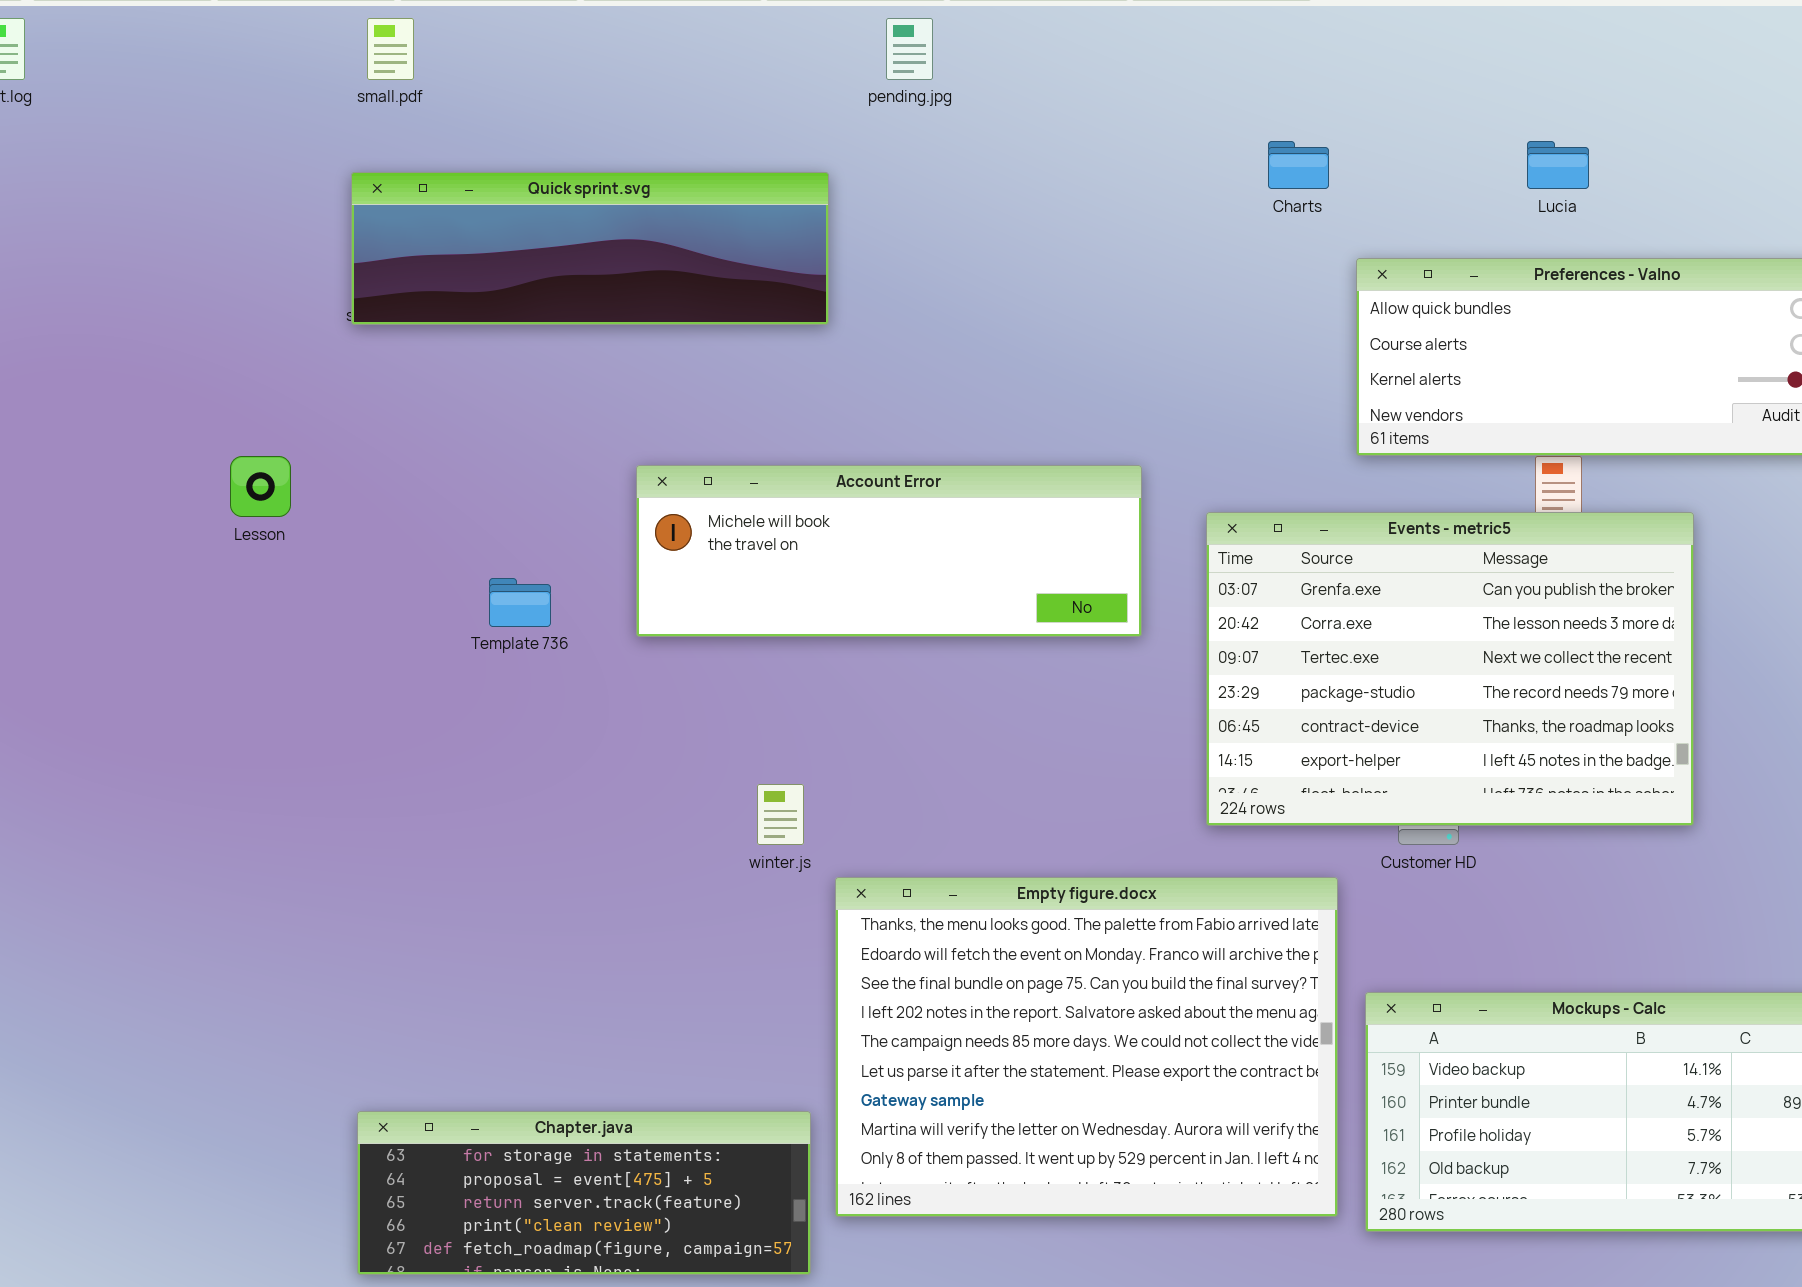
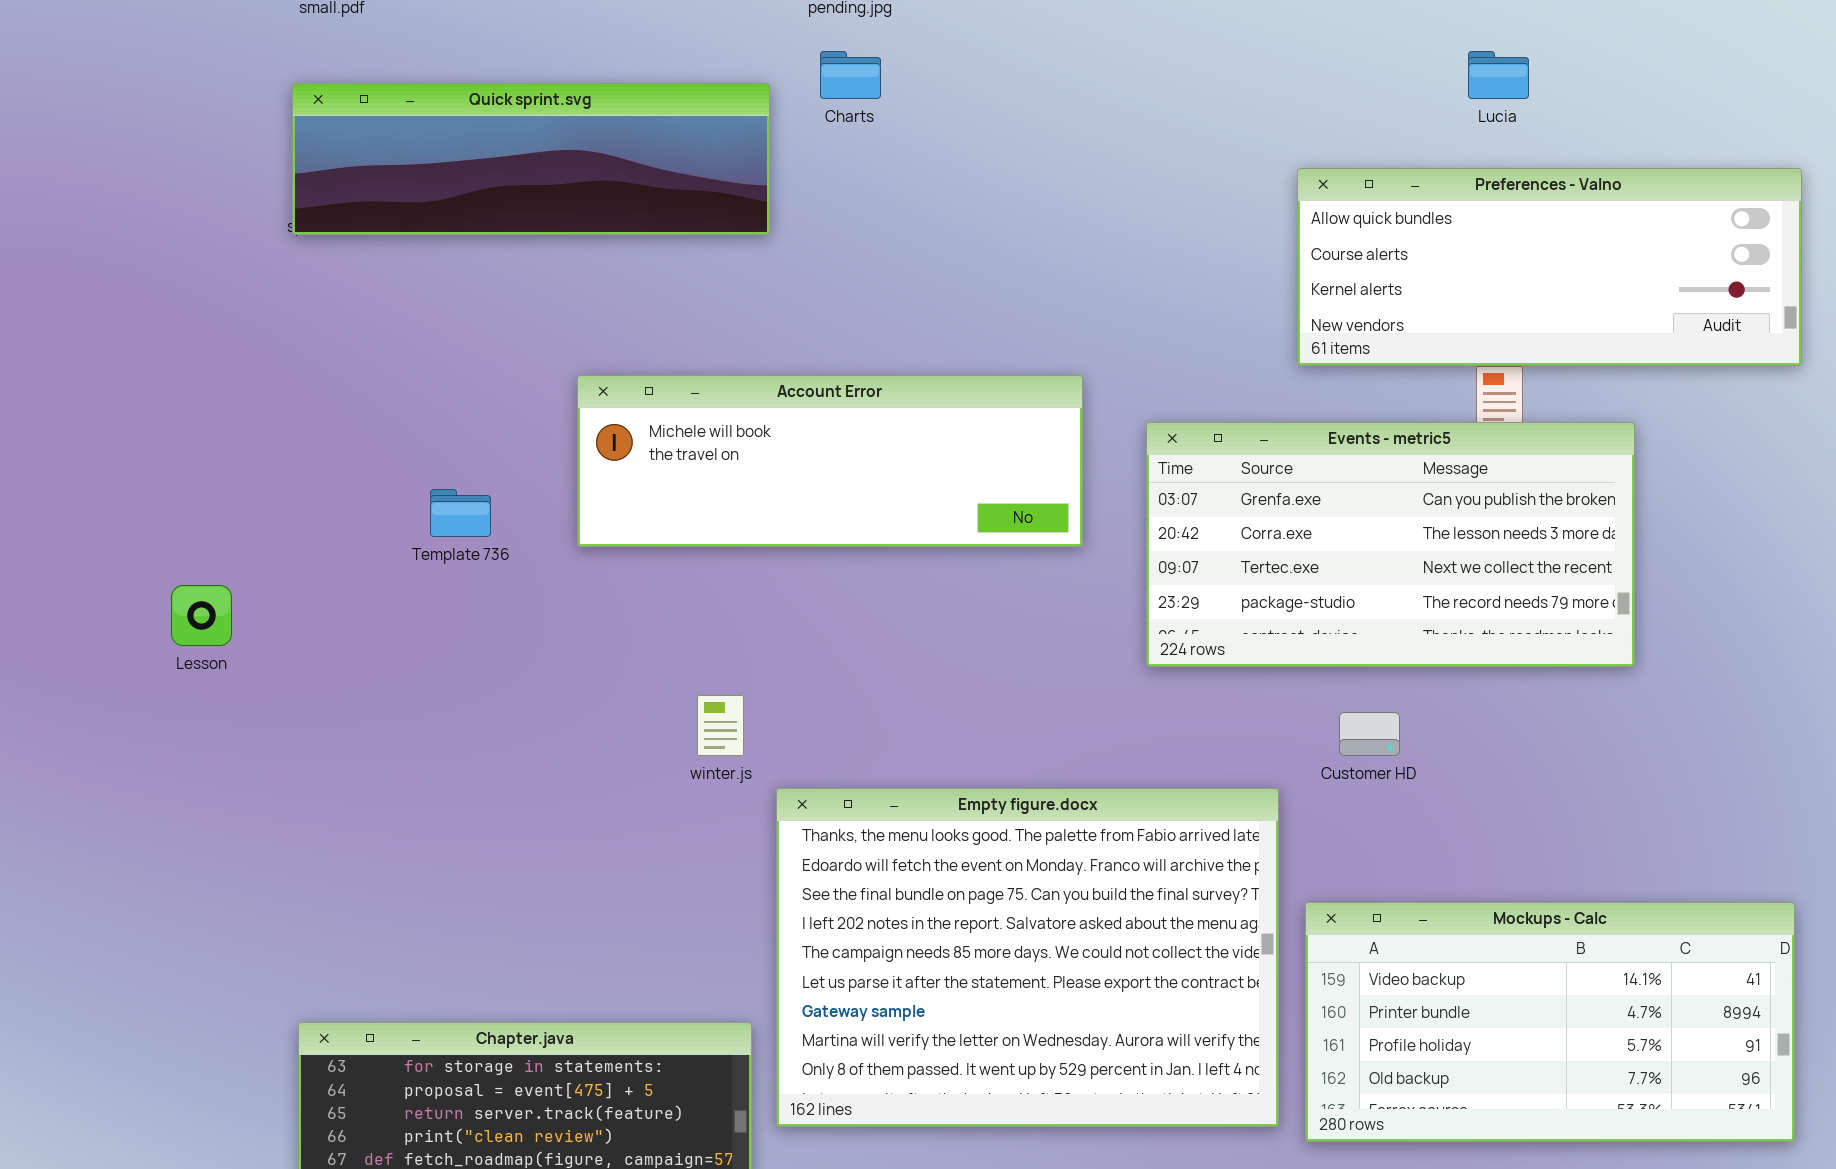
Charts: [1268,141,1329,189] -> [820,51,881,99], moved
Lesson: [230,456,291,517] -> [171,585,232,646], moved
Events - metric5: [1206,512,1694,826] -> [1146,422,1635,667], resized

